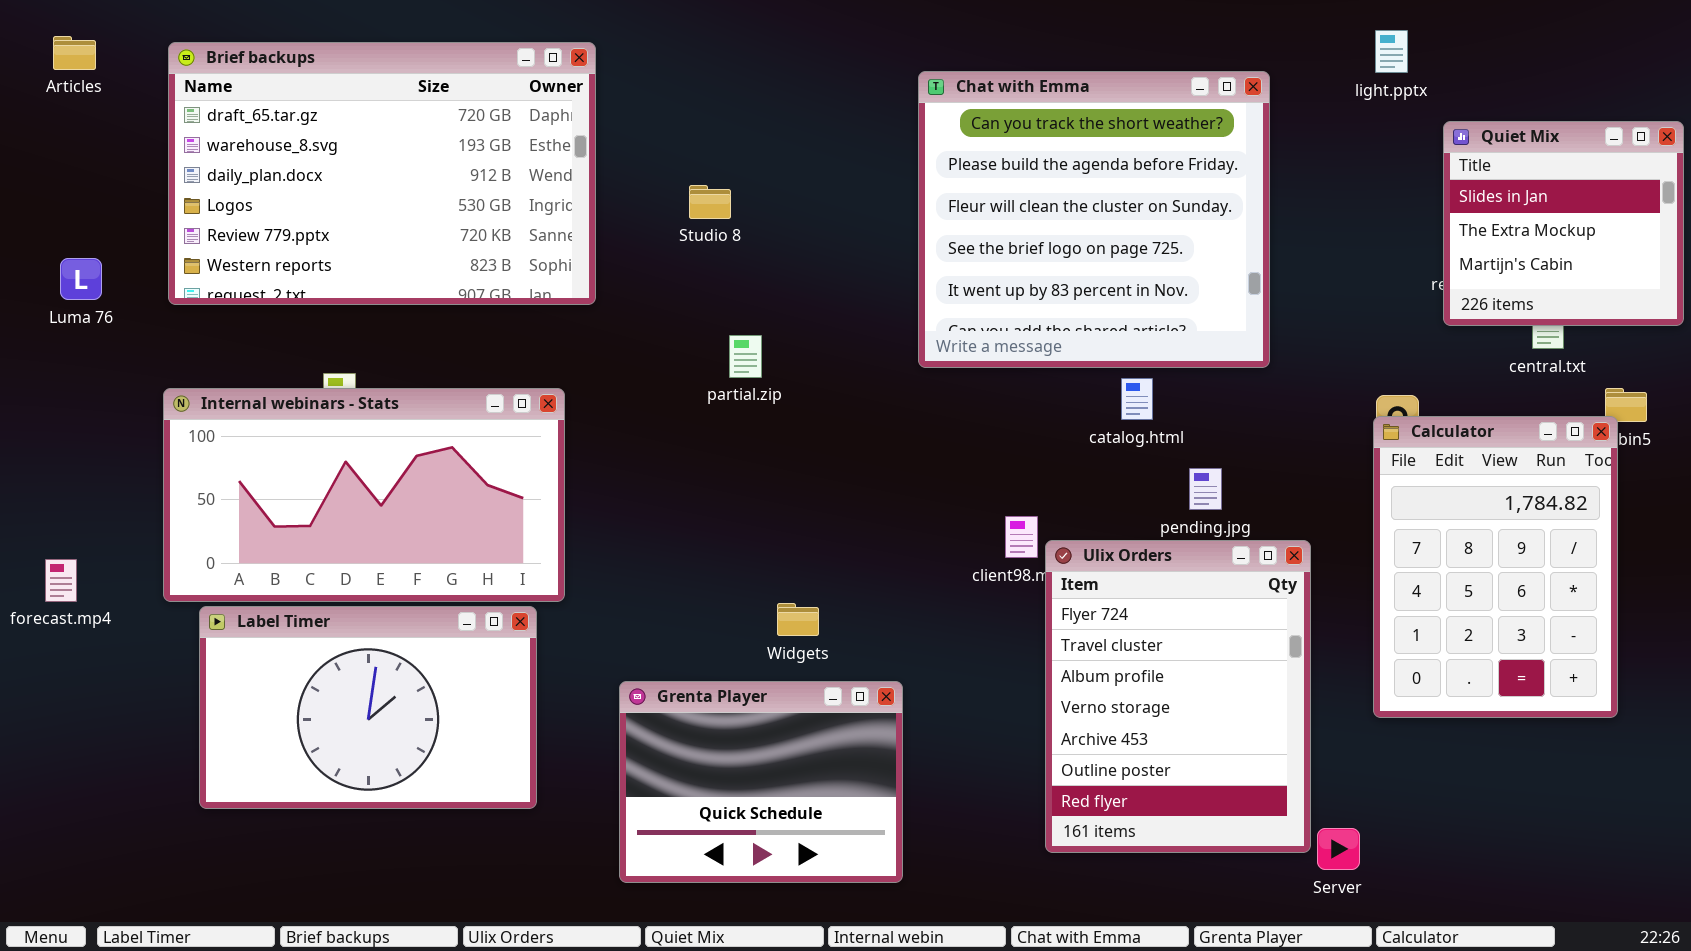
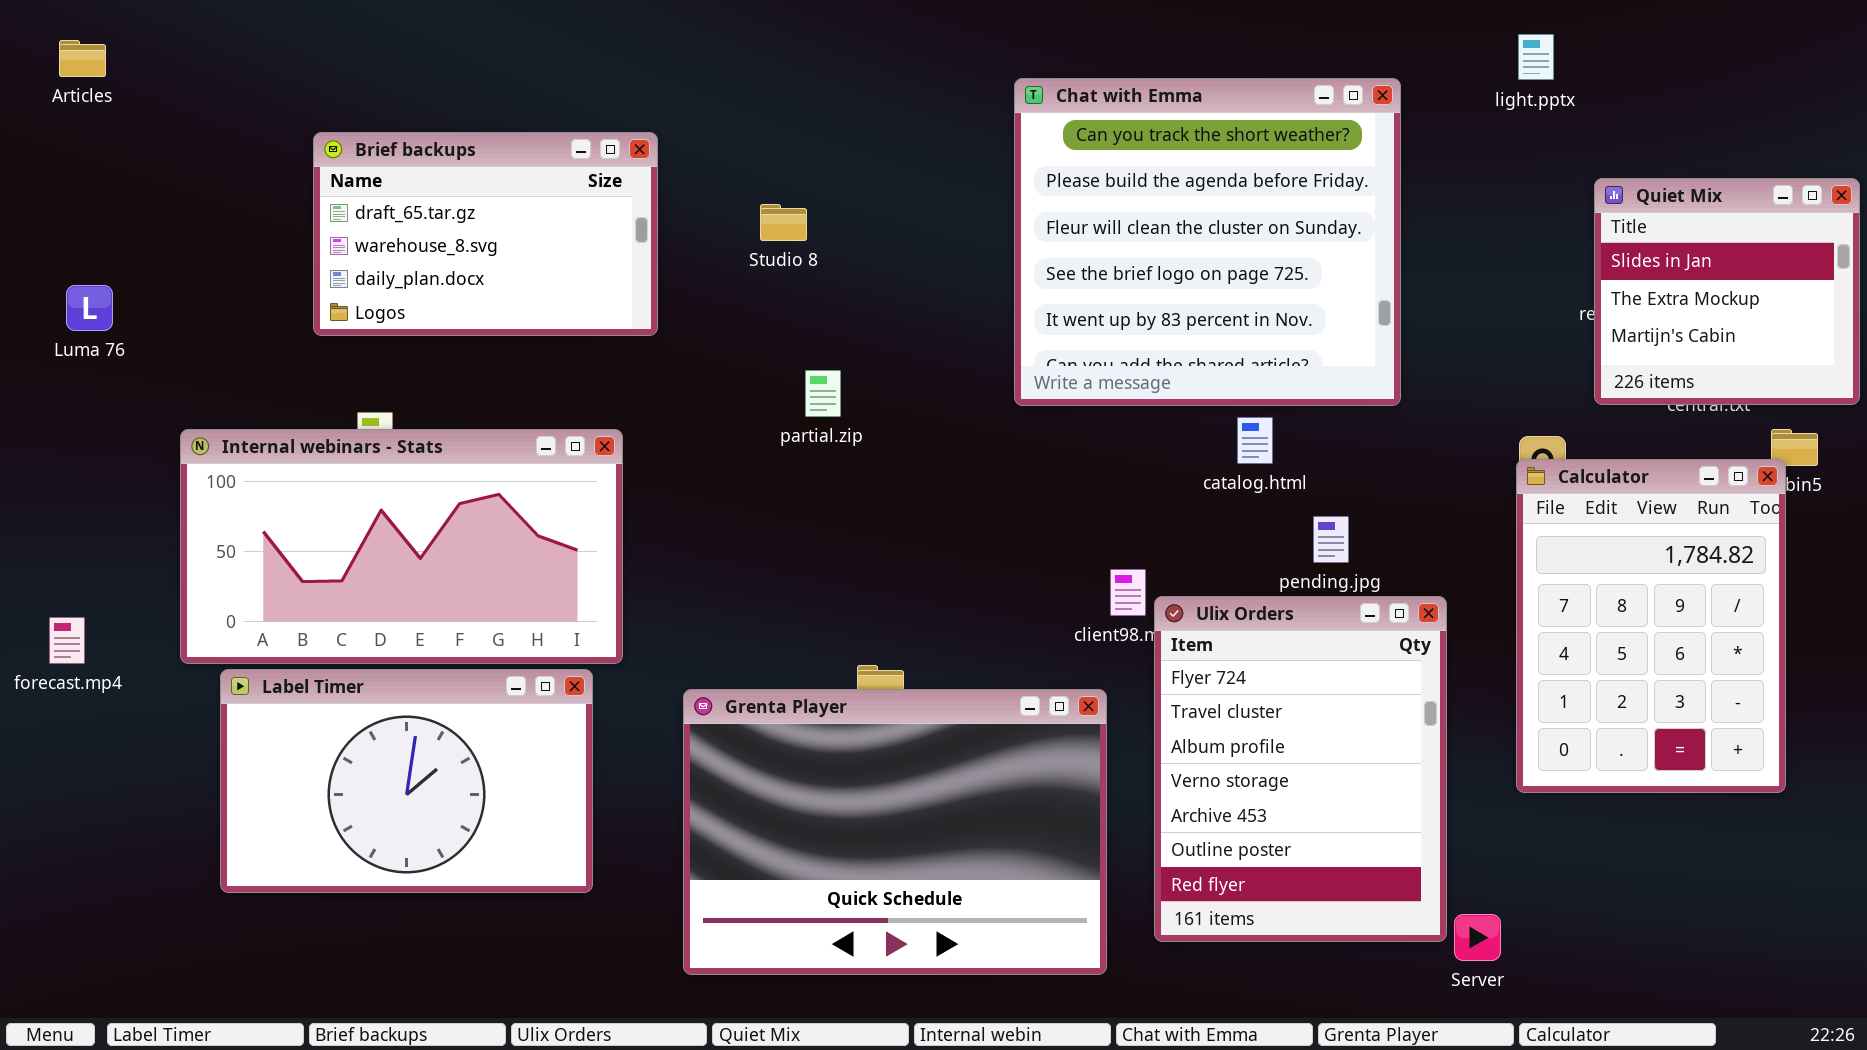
Brief backups: [168,42,596,305] -> [313,132,658,336], resized
Quiet Mix: [1443,121,1684,326] -> [1594,178,1860,405], moved
Grenta Player: [619,681,903,883] -> [683,689,1107,975], resized

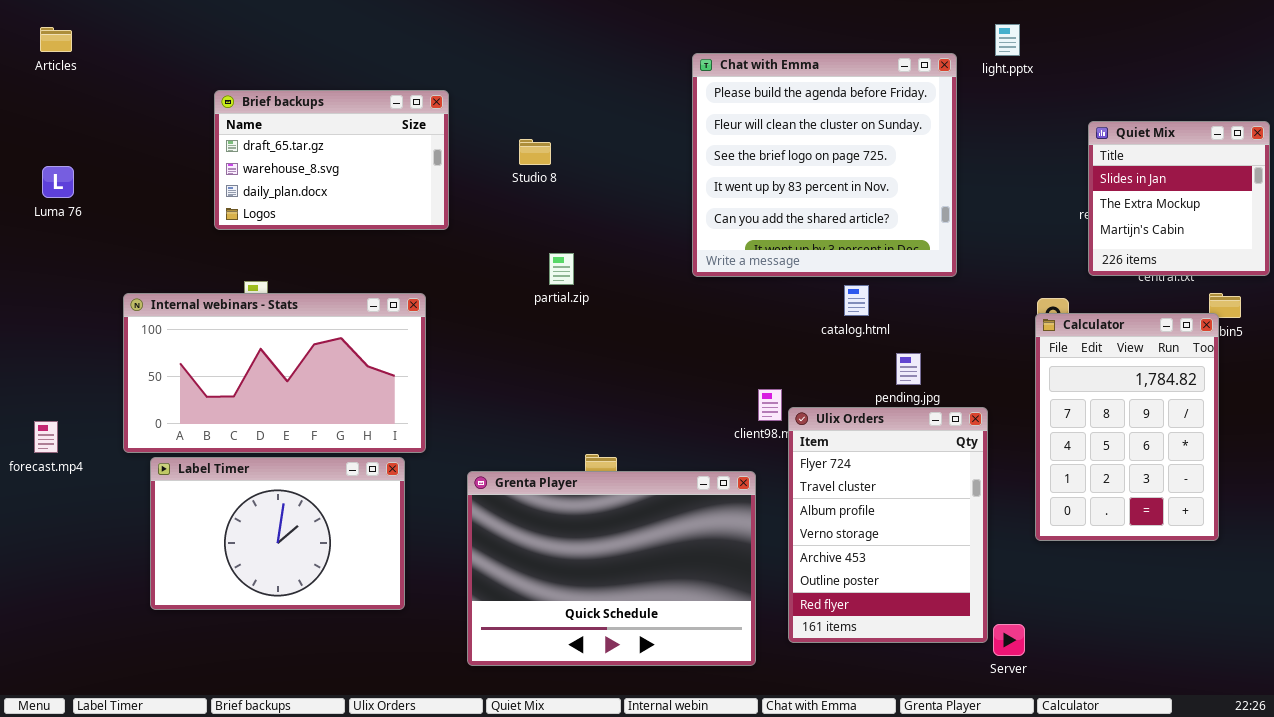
light.pptx: [1518,34,1554,80] -> [995,24,1020,56], moved
Chat with Emma: [1014,78,1401,406] -> [692,53,957,277], scrolled down 1 row
Luma 76: [66,285,113,331] -> [42,166,74,198], moved

